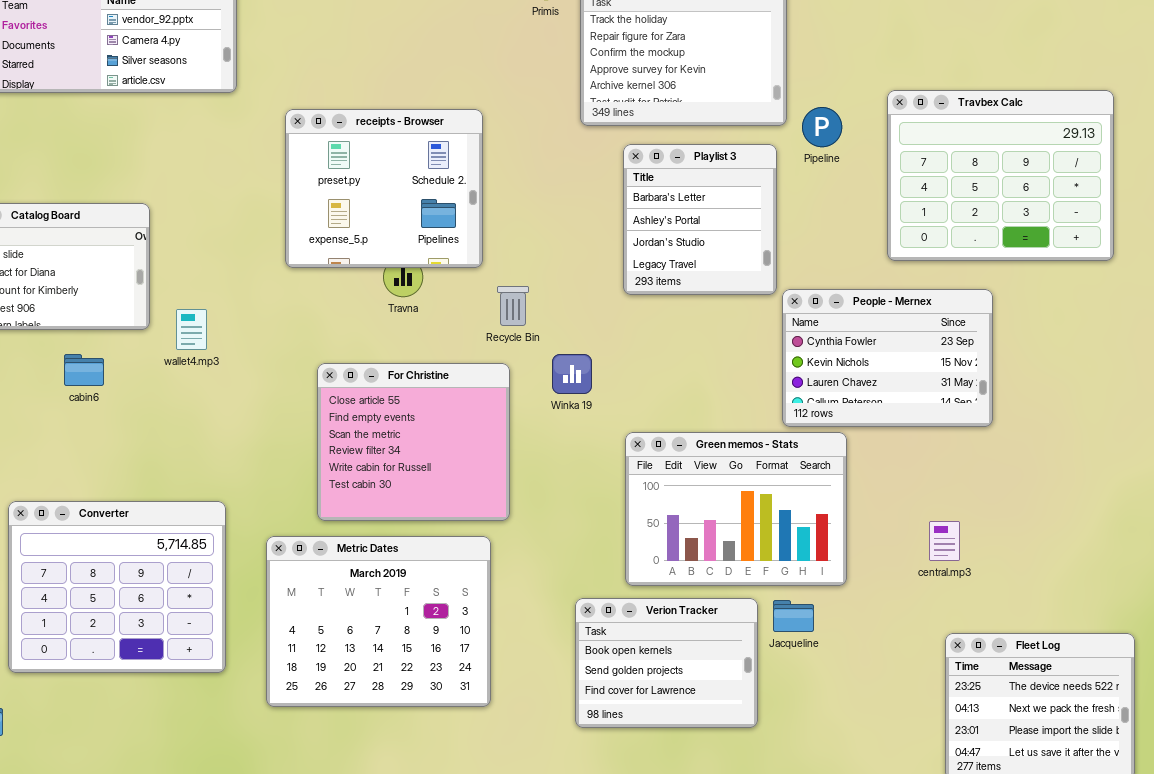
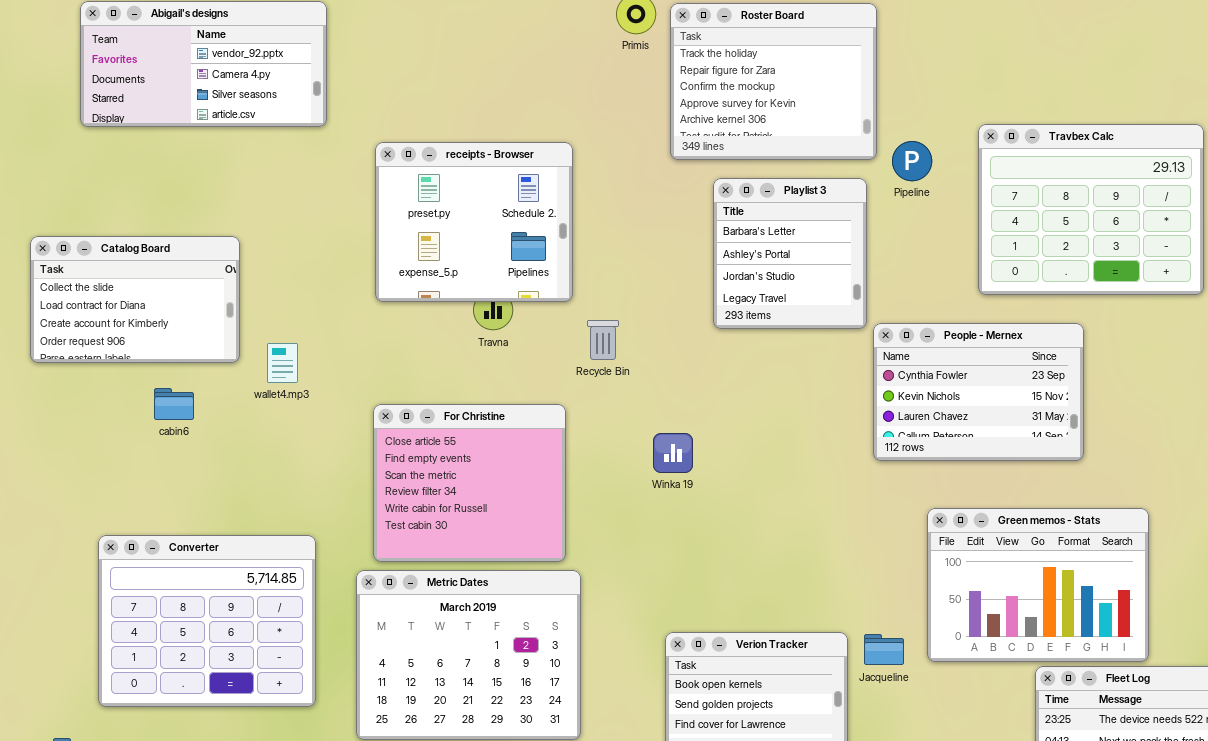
Winka 19: [552,354,592,394] -> [653,433,693,473], moved
For Christine: [317,363,510,521] -> [373,404,566,562], moved
Green memos - Stats: [625,432,847,586] -> [927,508,1149,662], moved

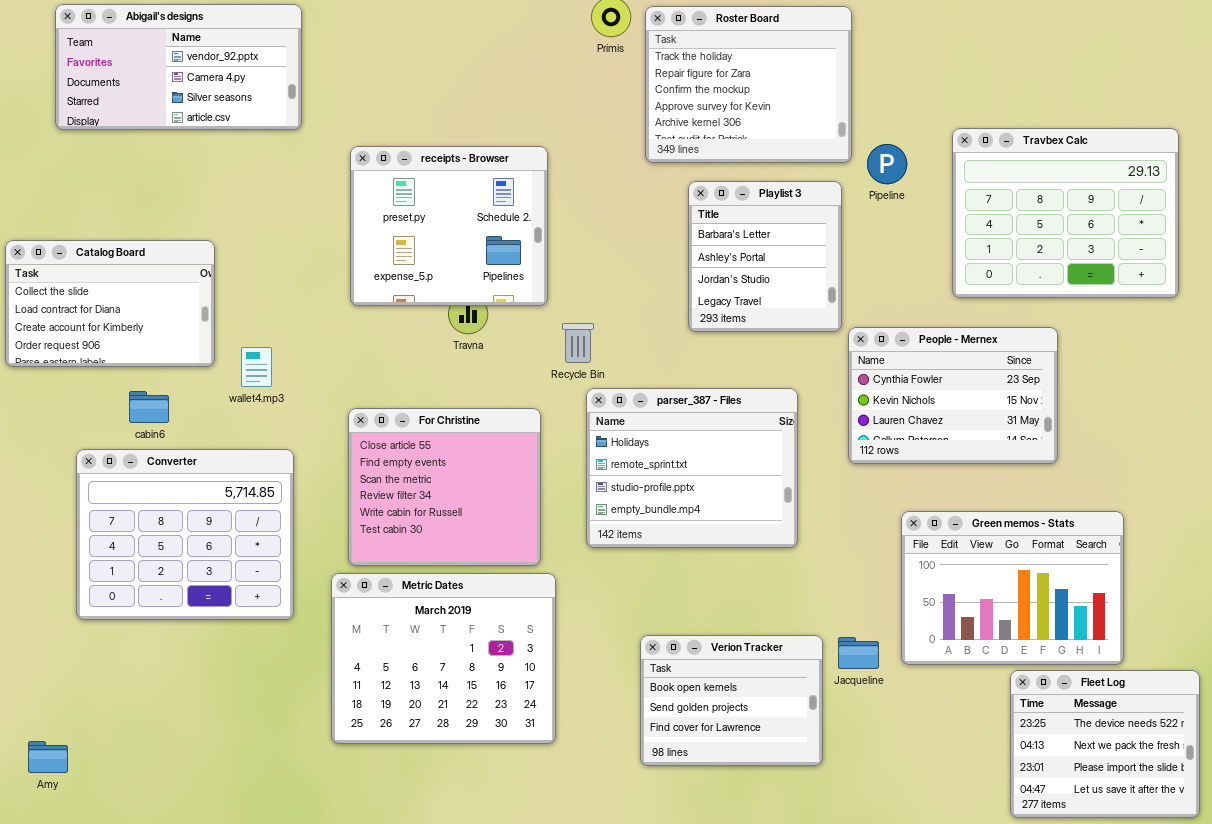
parser_387 - Files: none -> [586,388,798,548], opened
Converter: [98,535,316,707] -> [76,449,294,620], moved

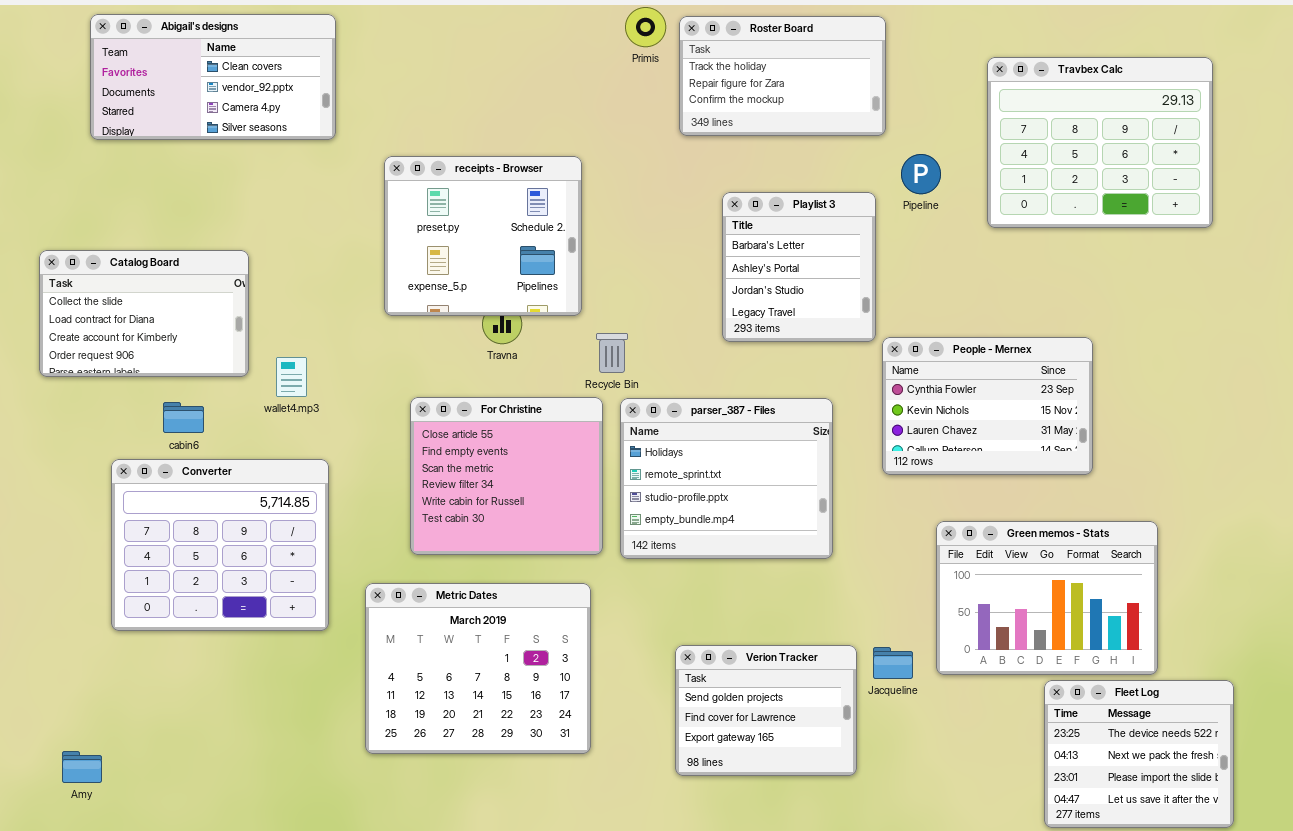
Abigail's designs: [55,4,302,130] -> [90,14,336,140], scrolled up 1 row
Roster Board: [645,6,852,163] -> [679,16,886,136], resized
Travbex Calc: [952,128,1179,298] -> [987,57,1213,228], moved
For Christine: [348,408,541,566] -> [410,397,603,555], moved
Verion Tracker: [640,635,823,766] -> [675,645,857,776], scrolled down 1 row

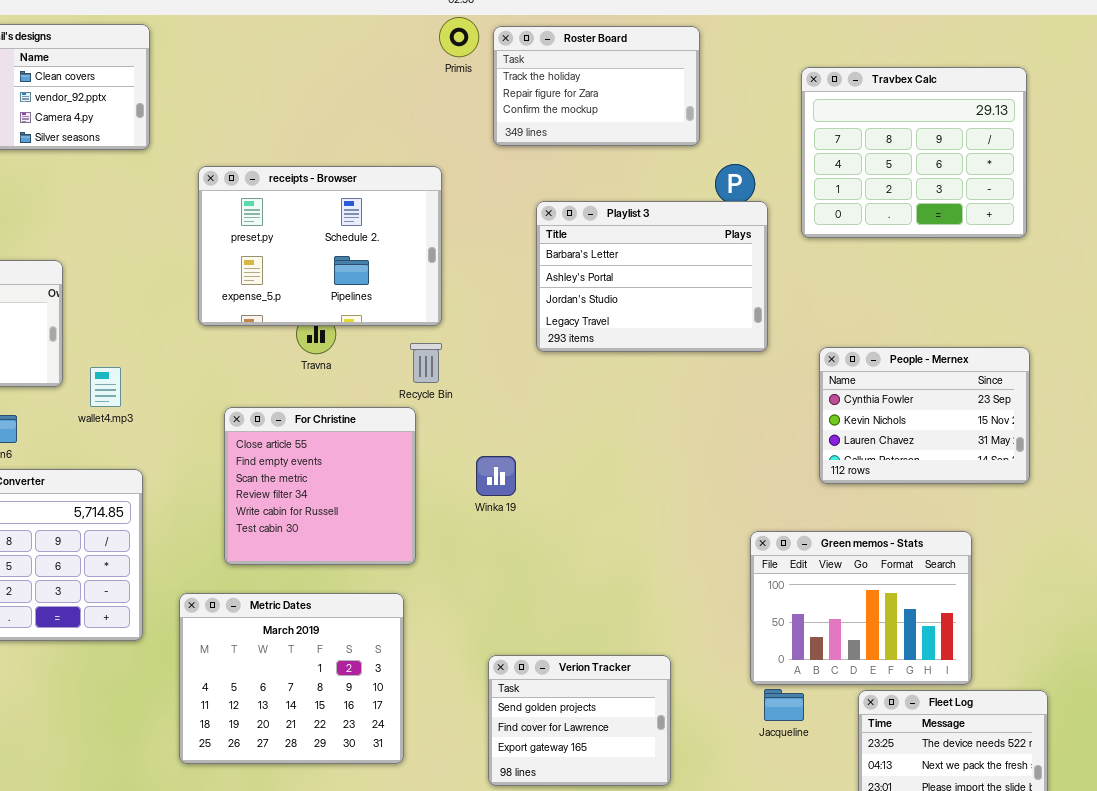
receipts - Browser: [384,156,582,316] -> [198,166,442,326], resized
Playlist 3: [722,192,876,342] -> [536,201,768,352], resized
People - Mernex: [882,337,1093,475] -> [819,347,1030,484], moved
parser_387 - Files: [620,398,833,559] -> none, closed
Jacqueline: [873,647,913,679] -> [764,689,804,721], moved

